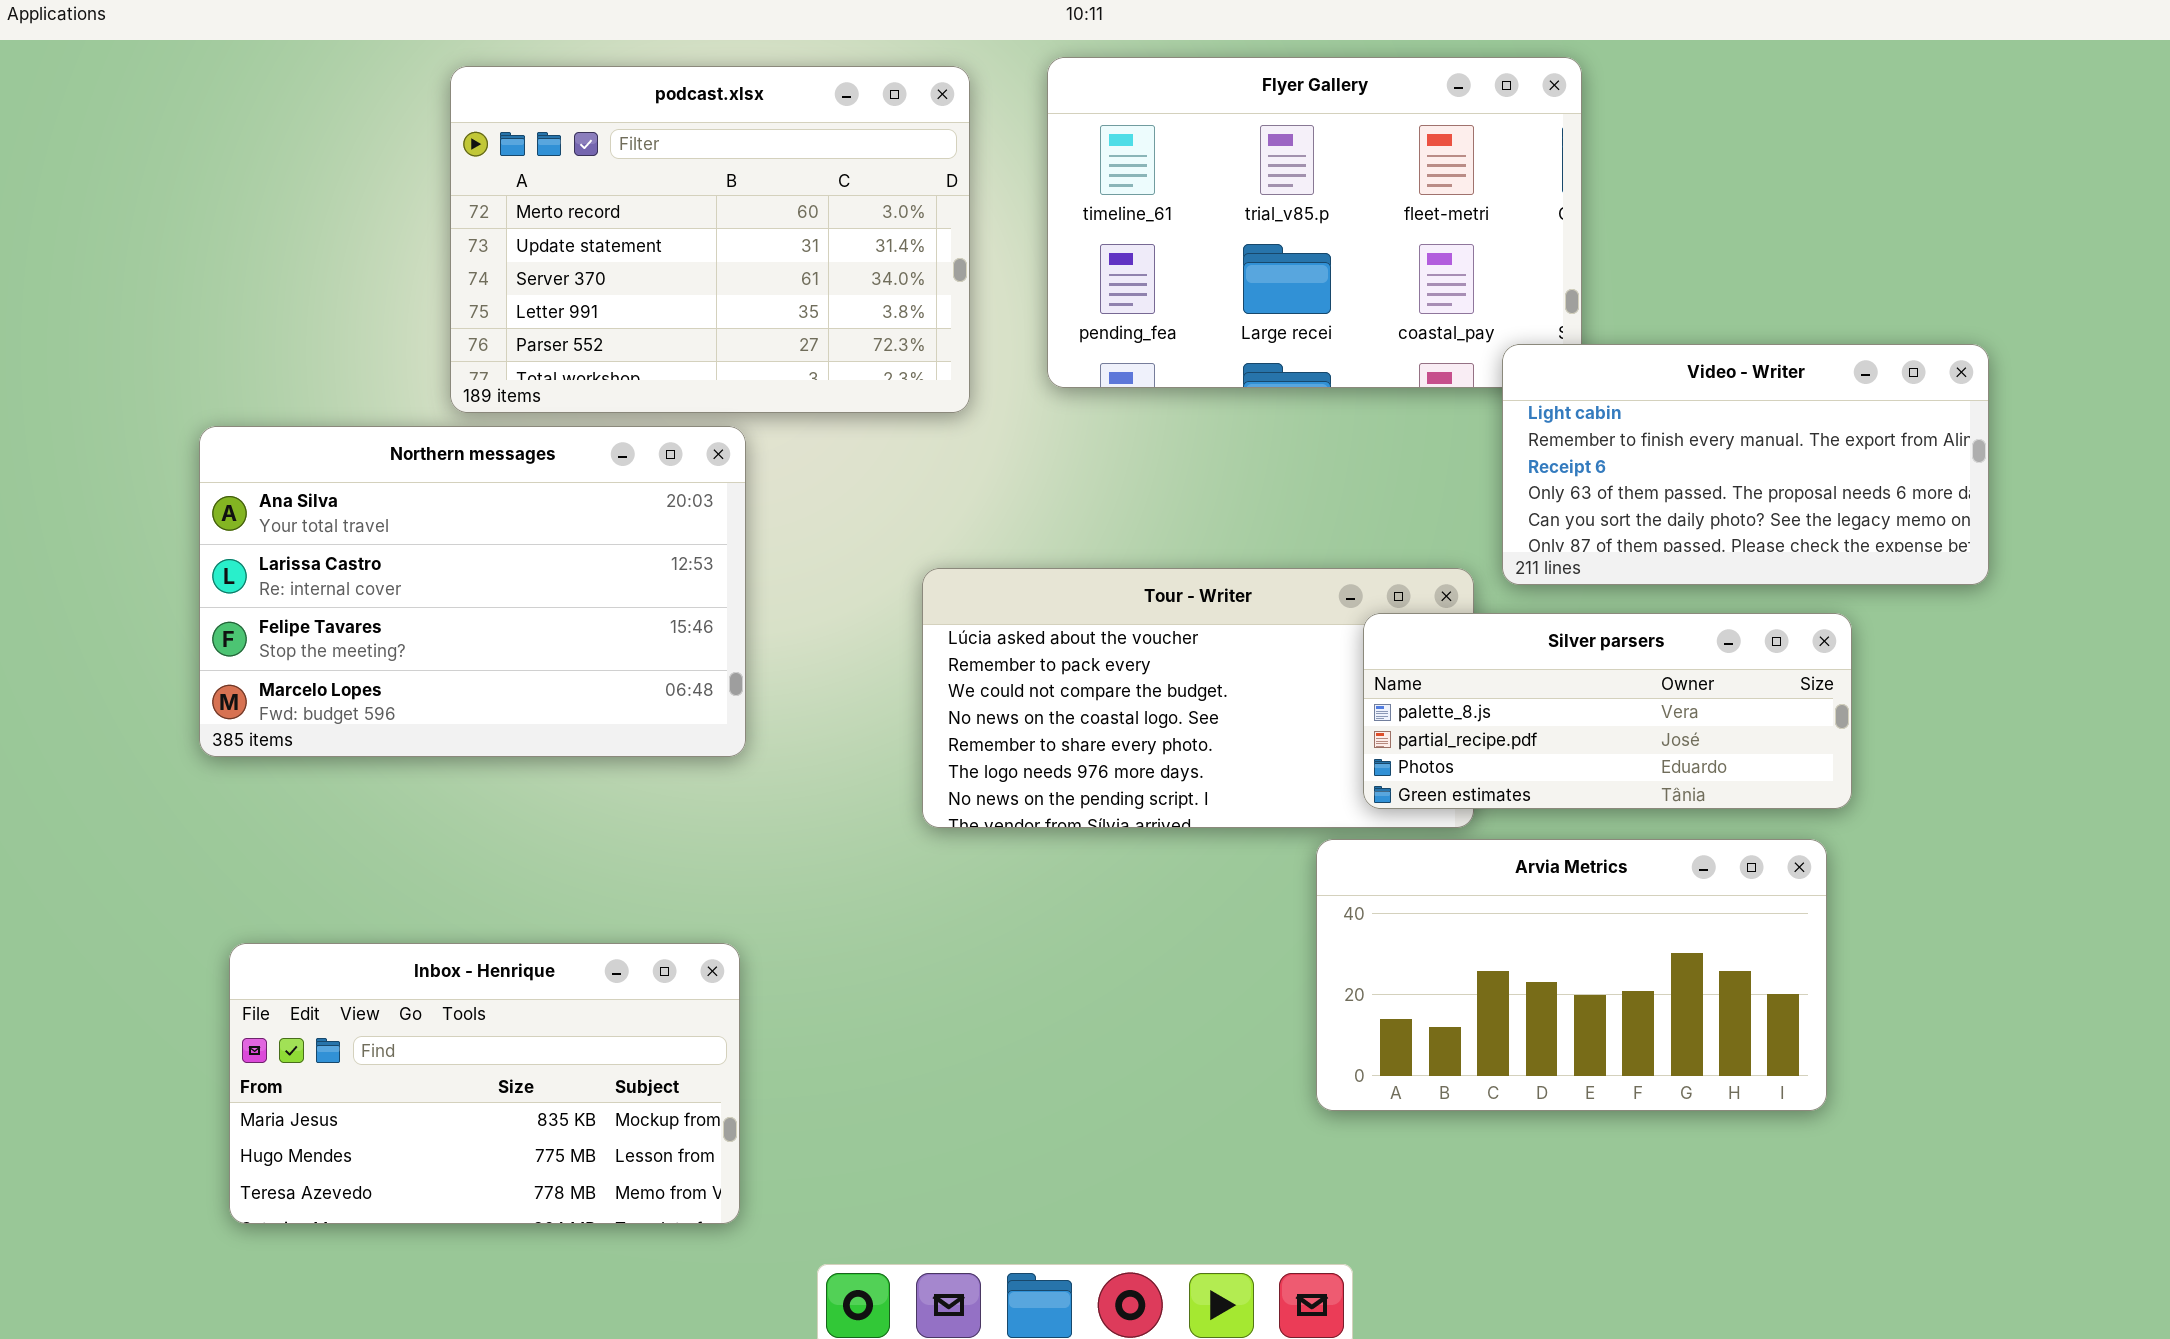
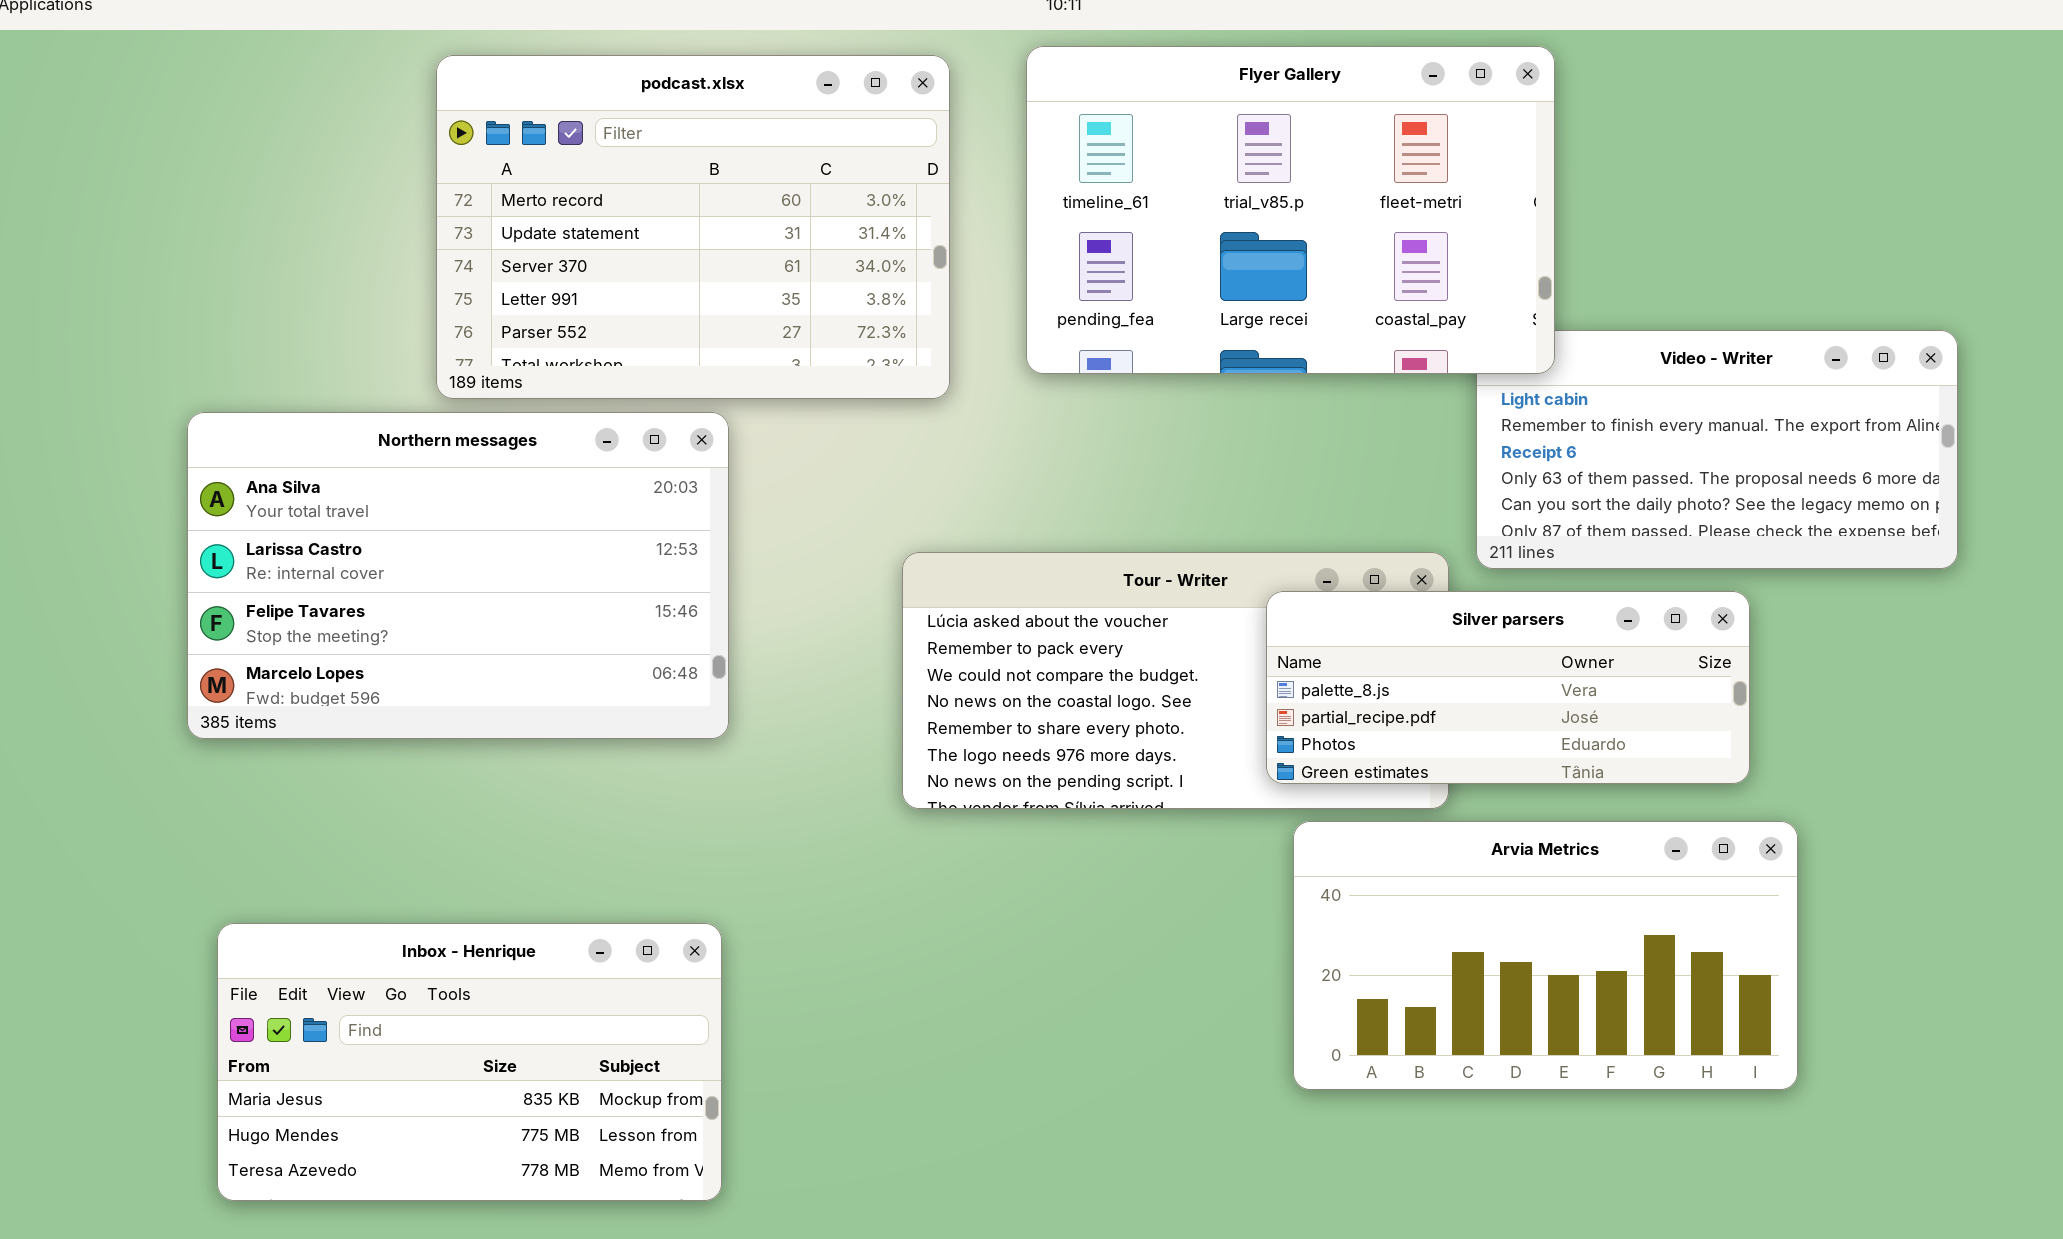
Flyer Gallery: [1047,57,1582,388] -> [1026,46,1555,374], raised
Silver parsers: [1363,613,1852,809] -> [1266,591,1750,784], moved

